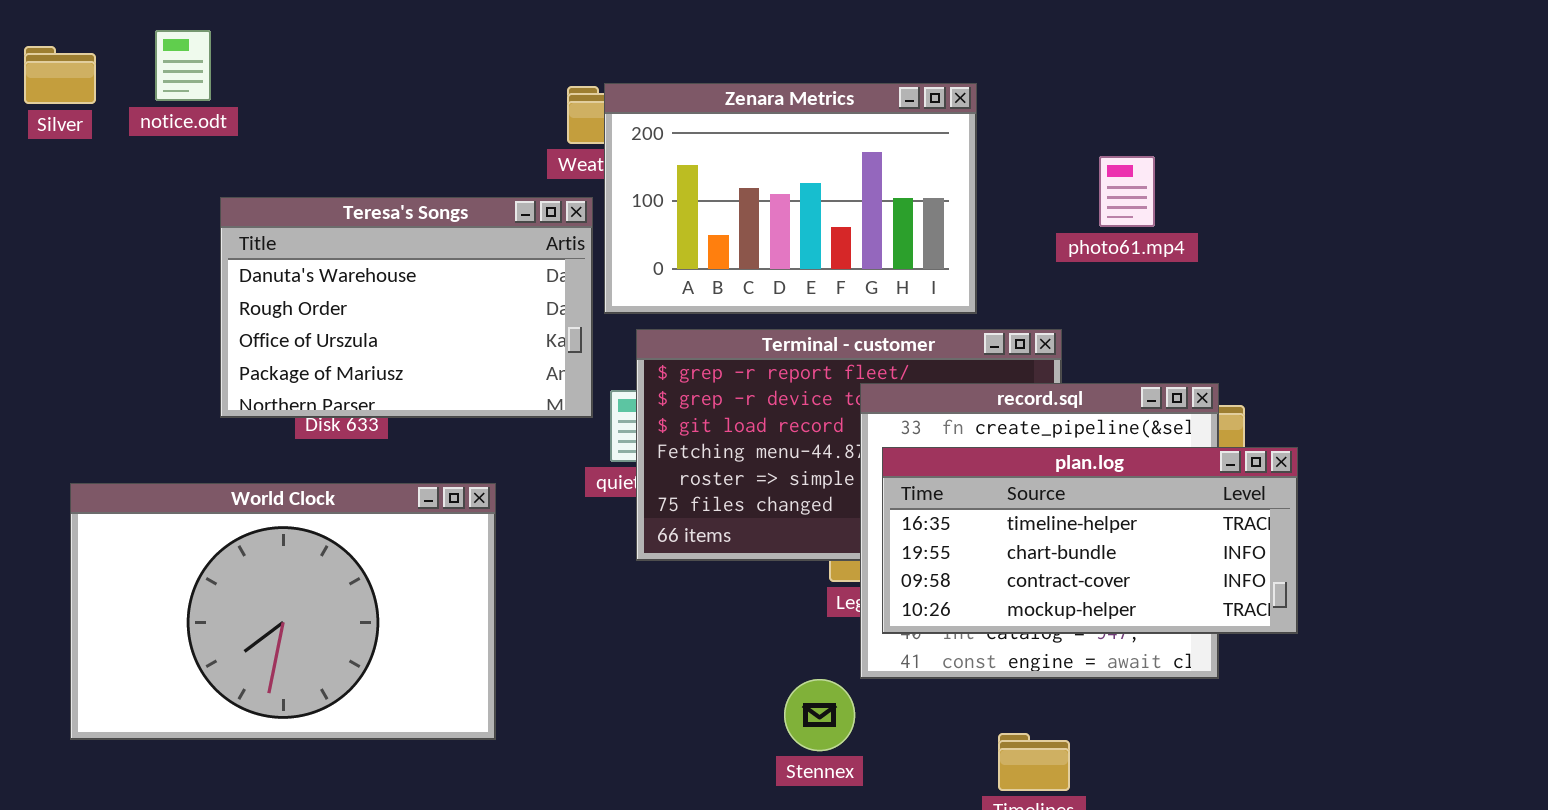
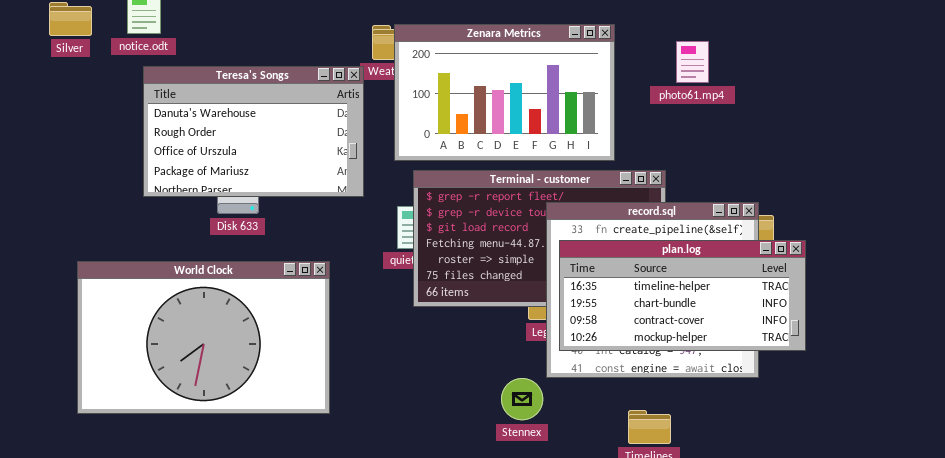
photo61.mp4: [1099,156,1155,227] -> [676,41,709,83], moved
Teresa's Songs: [220,197,593,418] -> [143,66,364,197], moved

